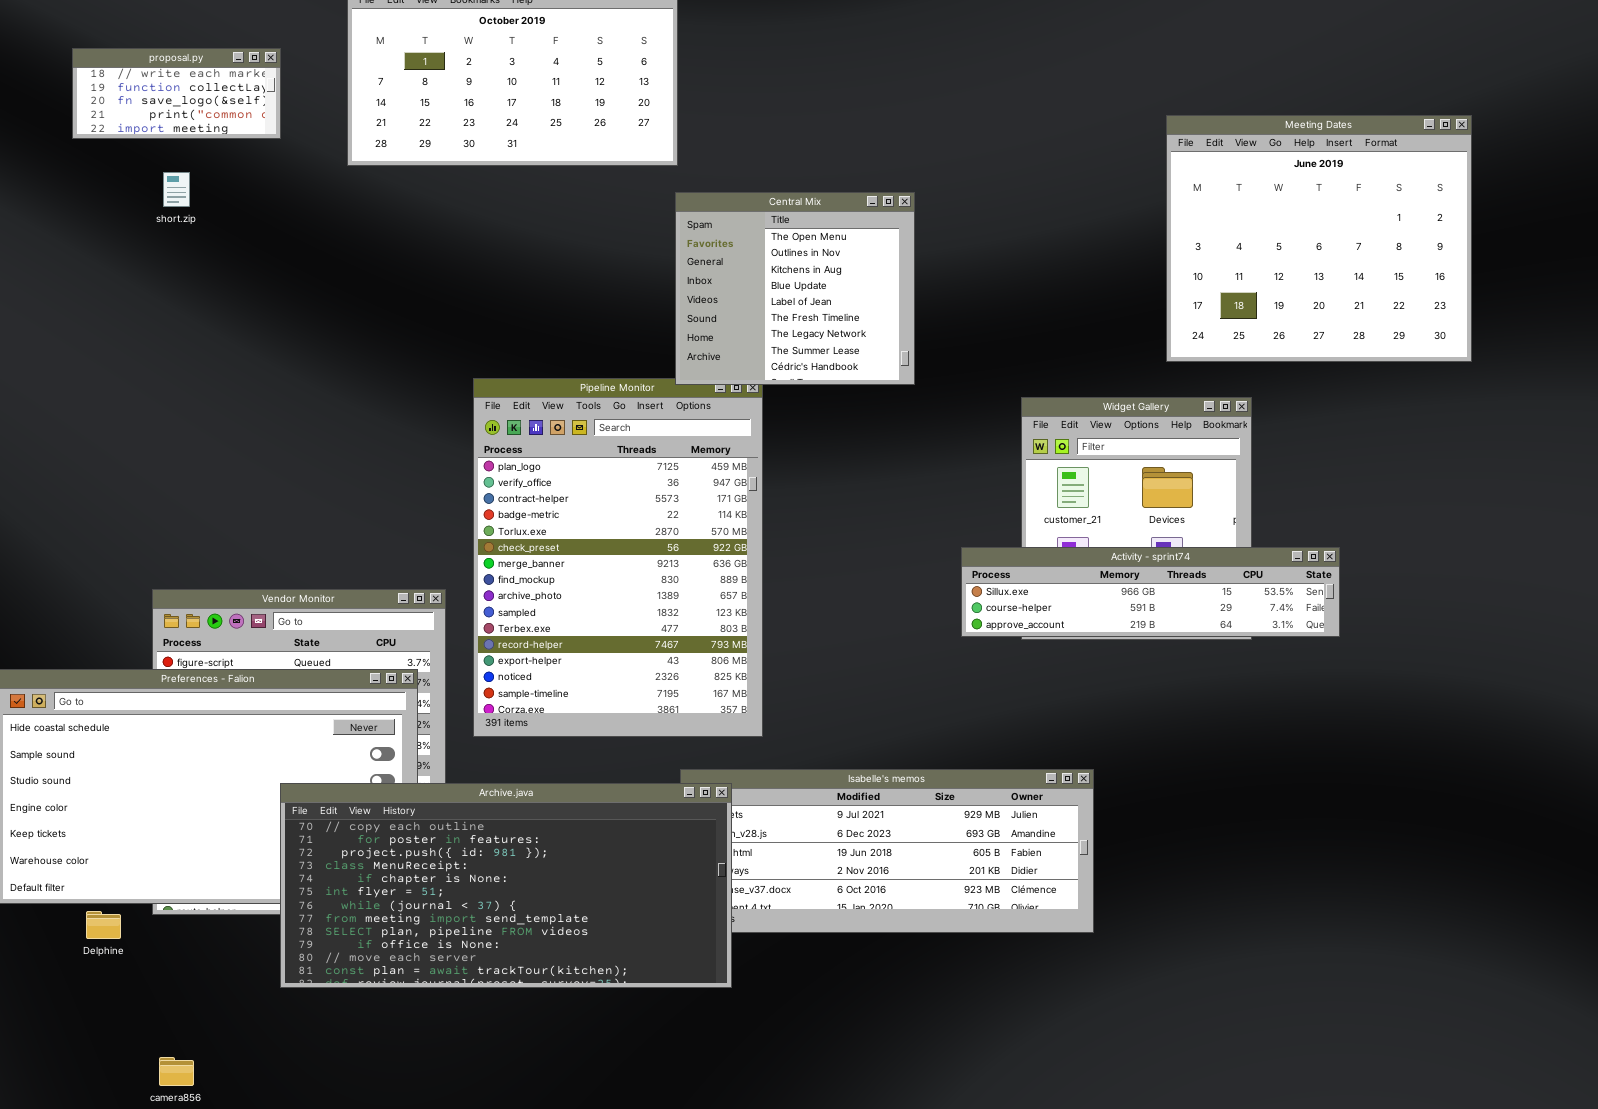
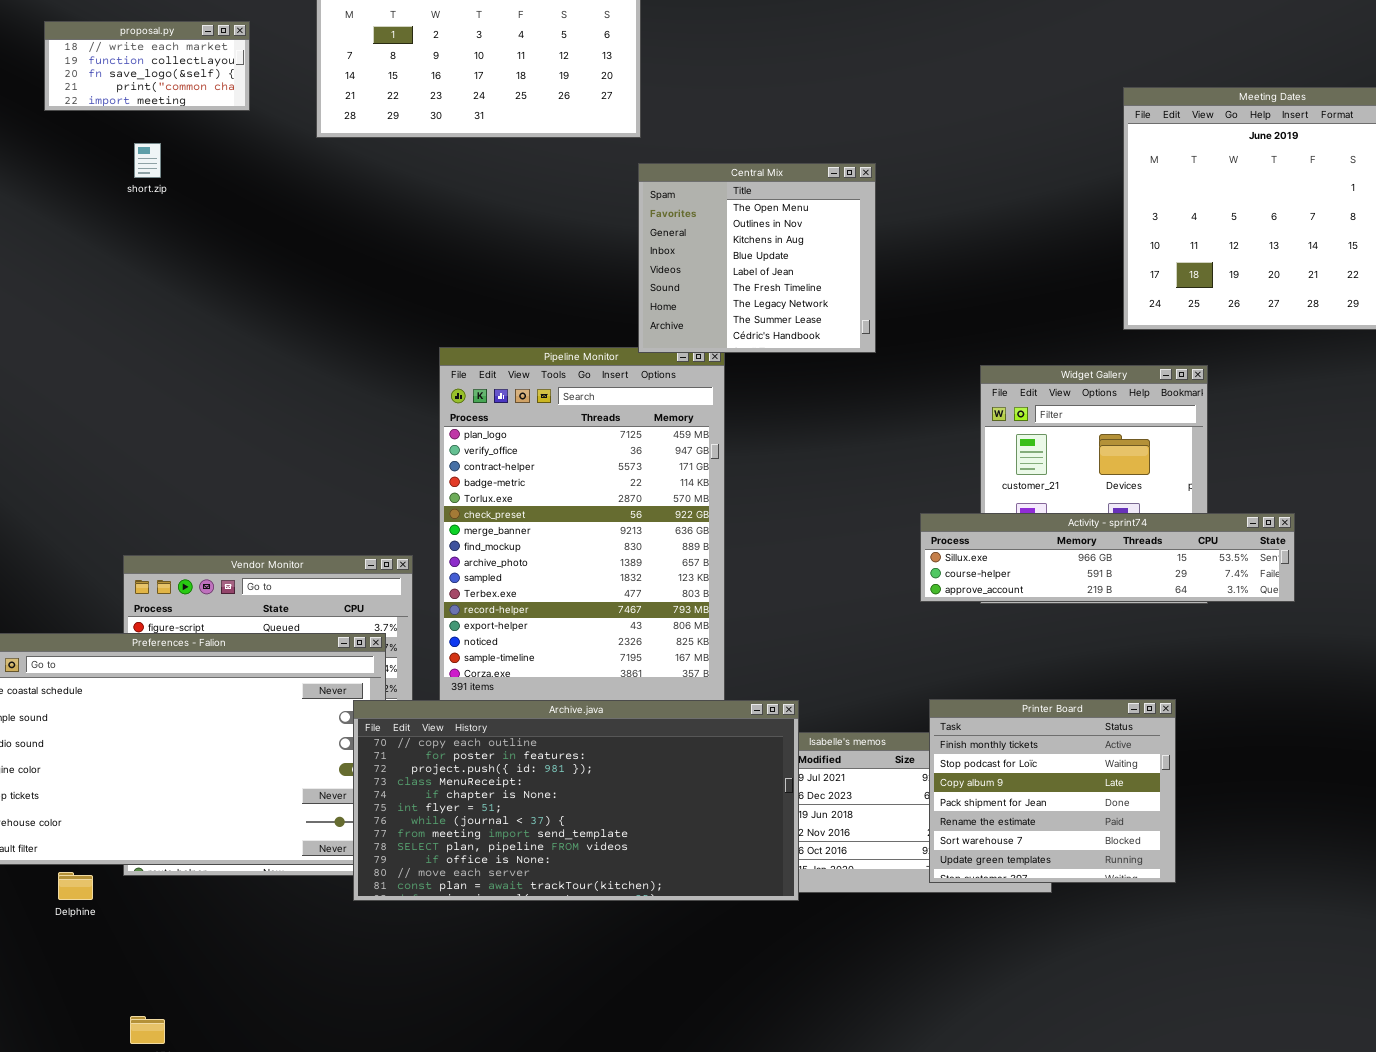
Printer Board: none -> [929,699,1176,883], opened
Archive.java: [280,783,732,988] -> [353,700,799,901], moved

